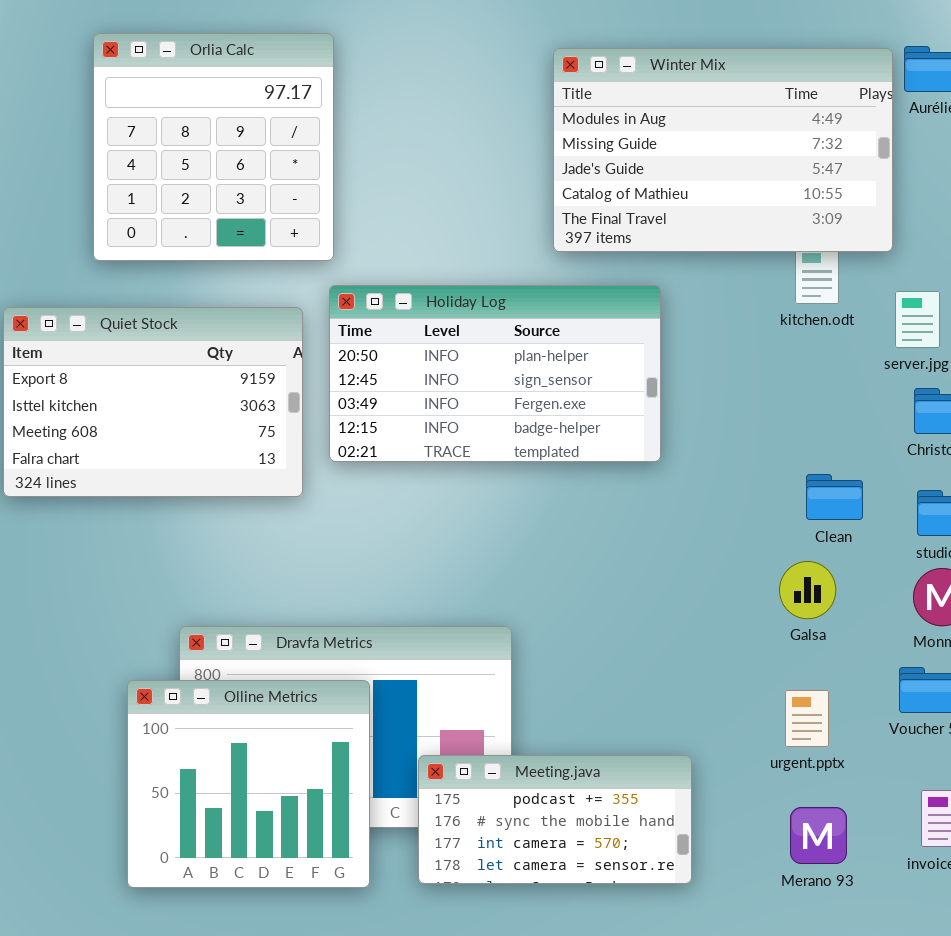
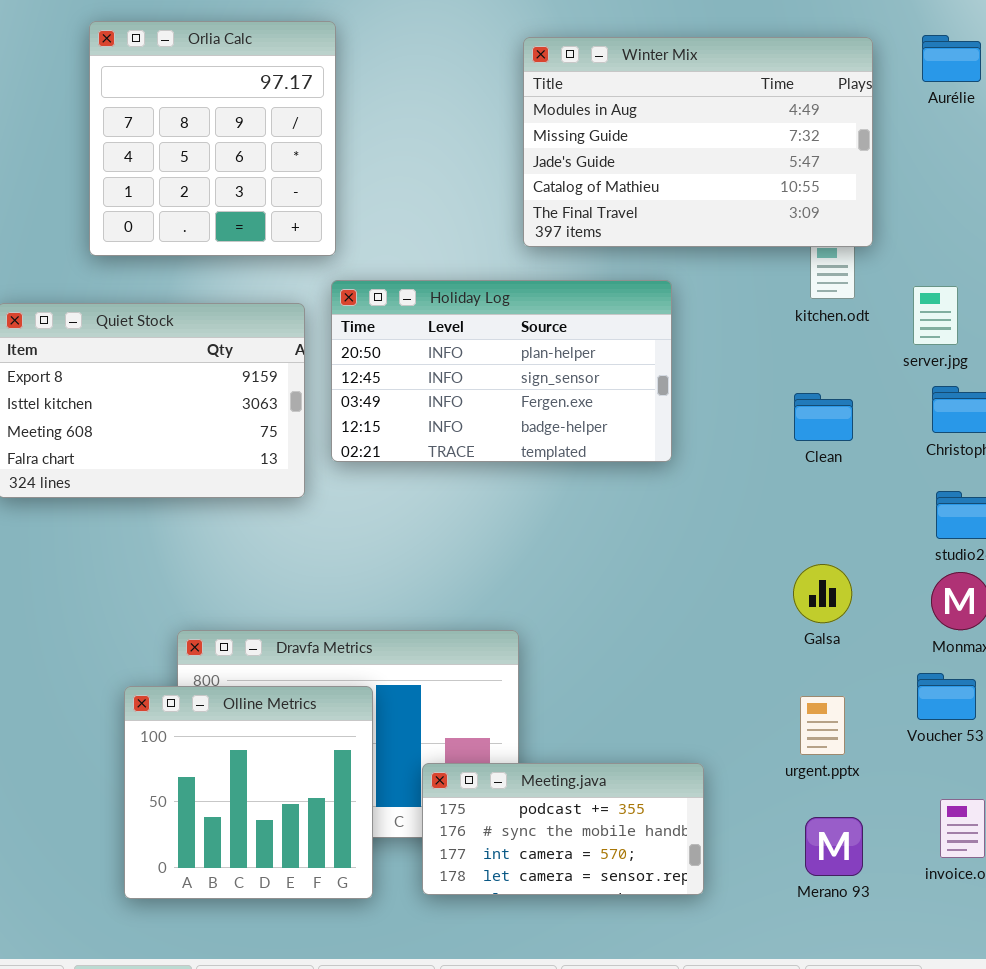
Winter Mix: [553,48,893,252] -> [523,37,873,247], moved
Clean: [806,474,863,520] -> [794,393,853,441], moved

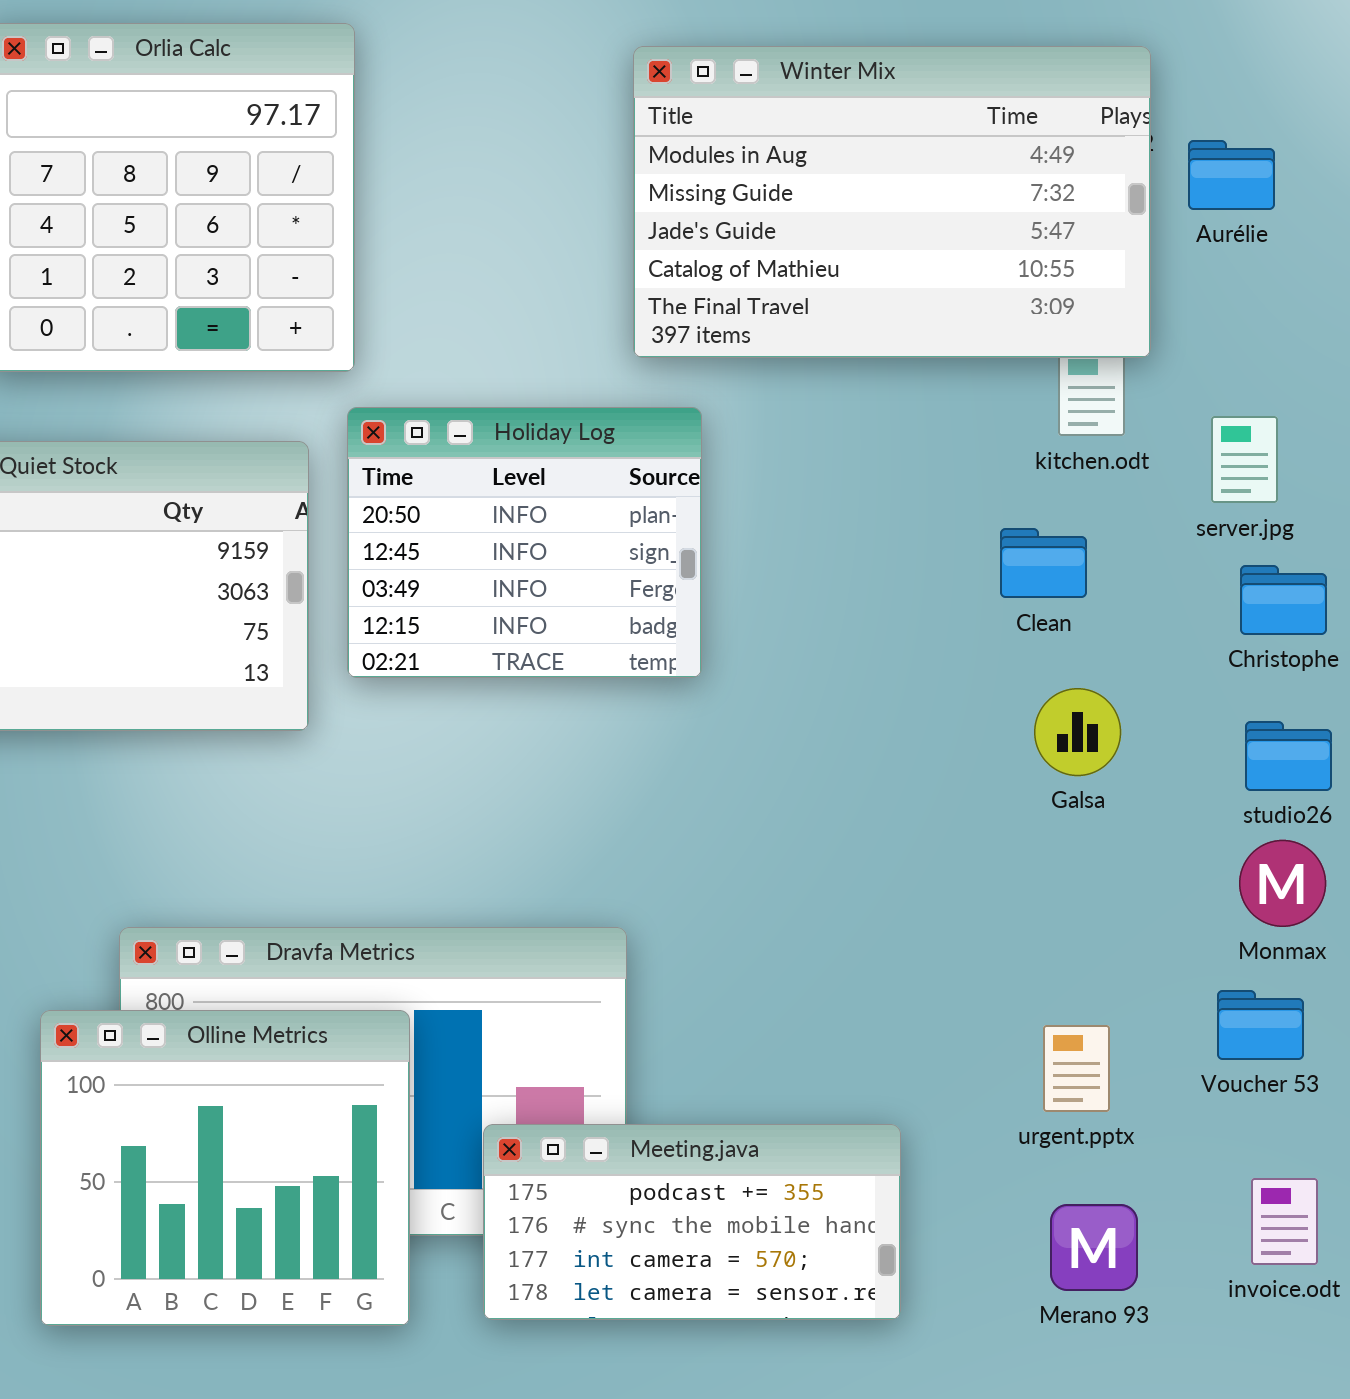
Aurélie: [922,35,981,82] -> [1188,140,1275,210], moved
Holiday Log: [331,280,672,462] -> [347,407,702,678], resized
Clean: [794,393,853,441] -> [1000,528,1087,598], moved
Galsa: [793,564,852,623] -> [1034,688,1121,776], moved

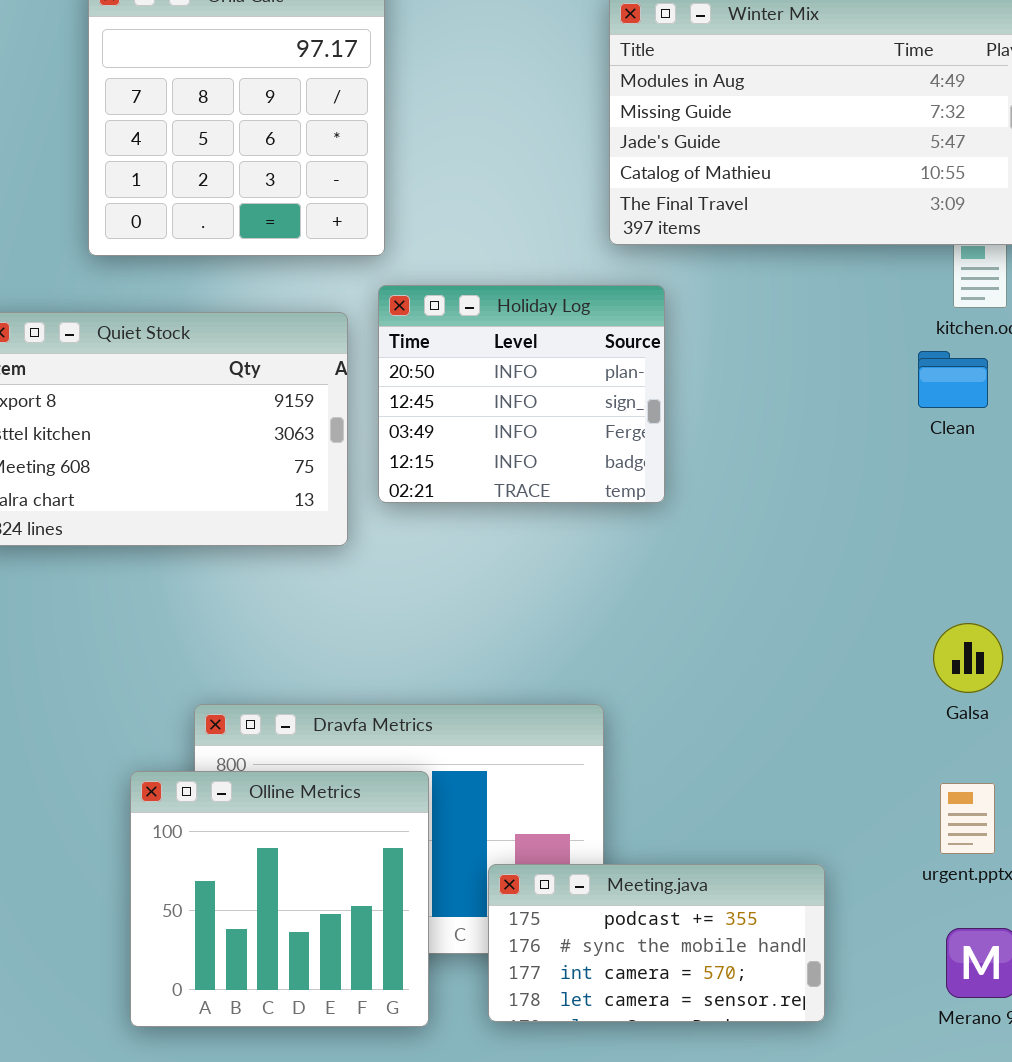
Clean: [1000,528,1087,598] -> [918,351,988,408], moved
Galsa: [1034,688,1121,776] -> [933,623,1003,693], moved

